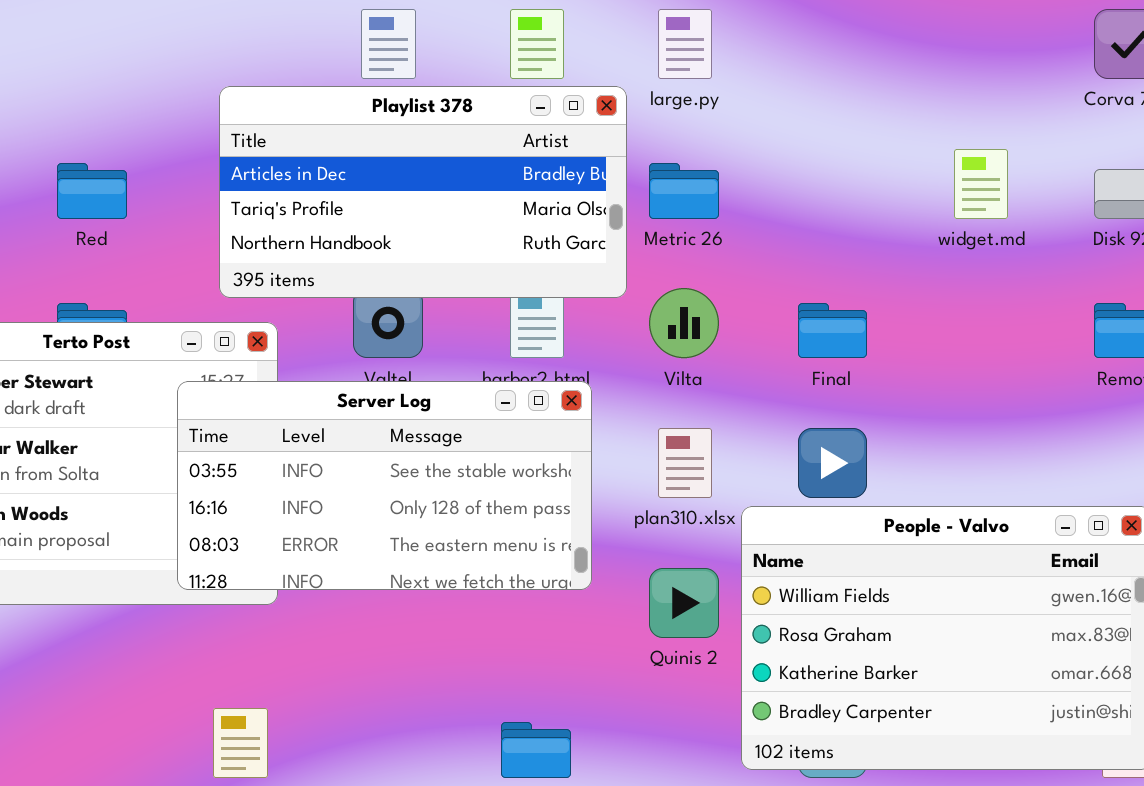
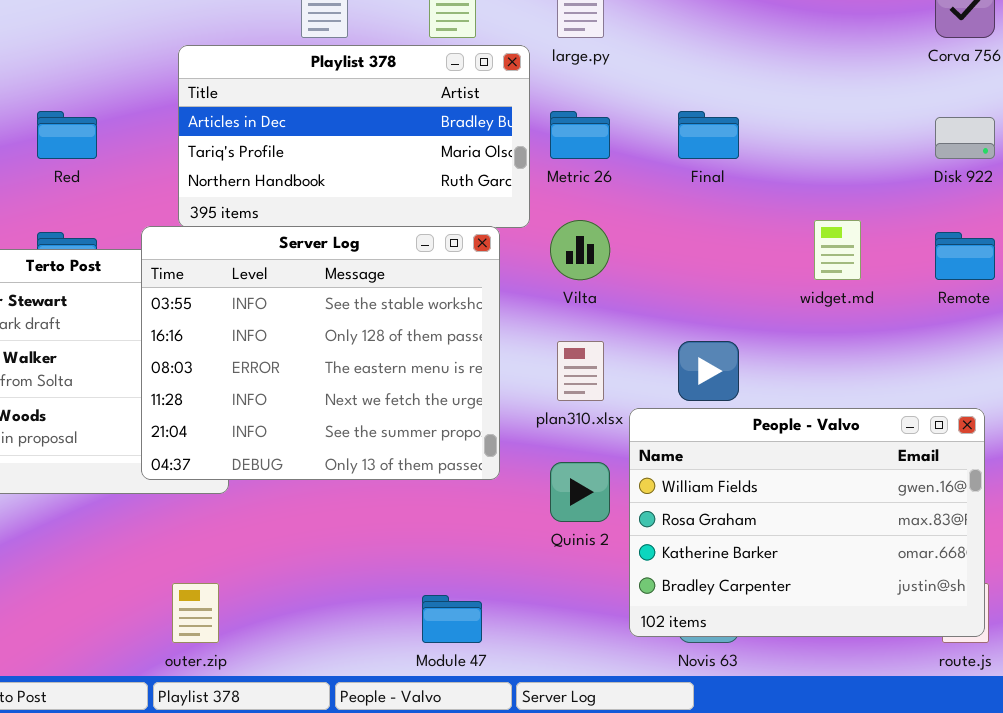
widget.md: [954,149,1008,219] -> [814,220,861,280], moved
Final: [798,303,867,358] -> [678,111,739,159], moved
Server Log: [177,381,592,590] -> [141,226,500,480], resized

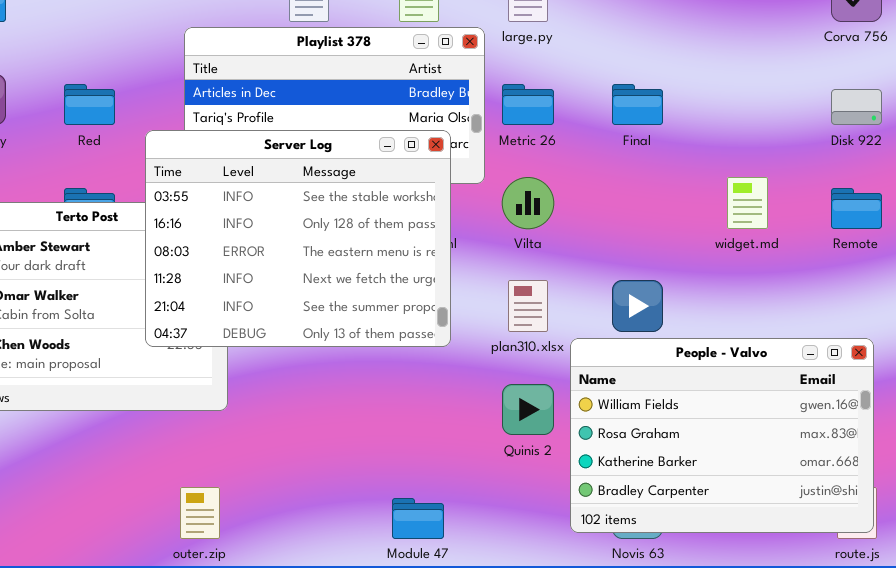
Server Log: [141,226,500,480] -> [145,130,451,347], moved

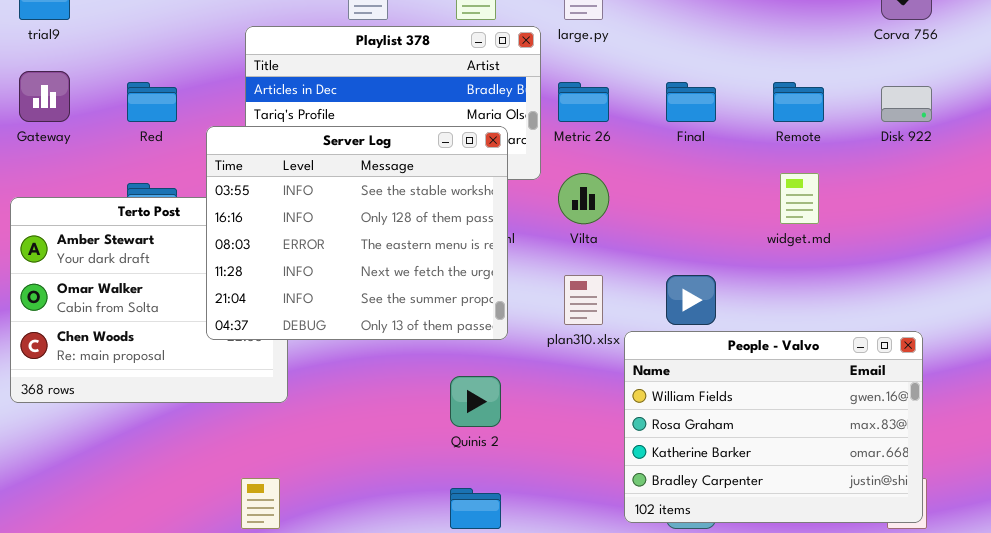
Remote: [831,188,882,229] -> [773,82,824,122], moved
Quinis 2: [502,384,554,435] -> [450,376,501,427], moved

